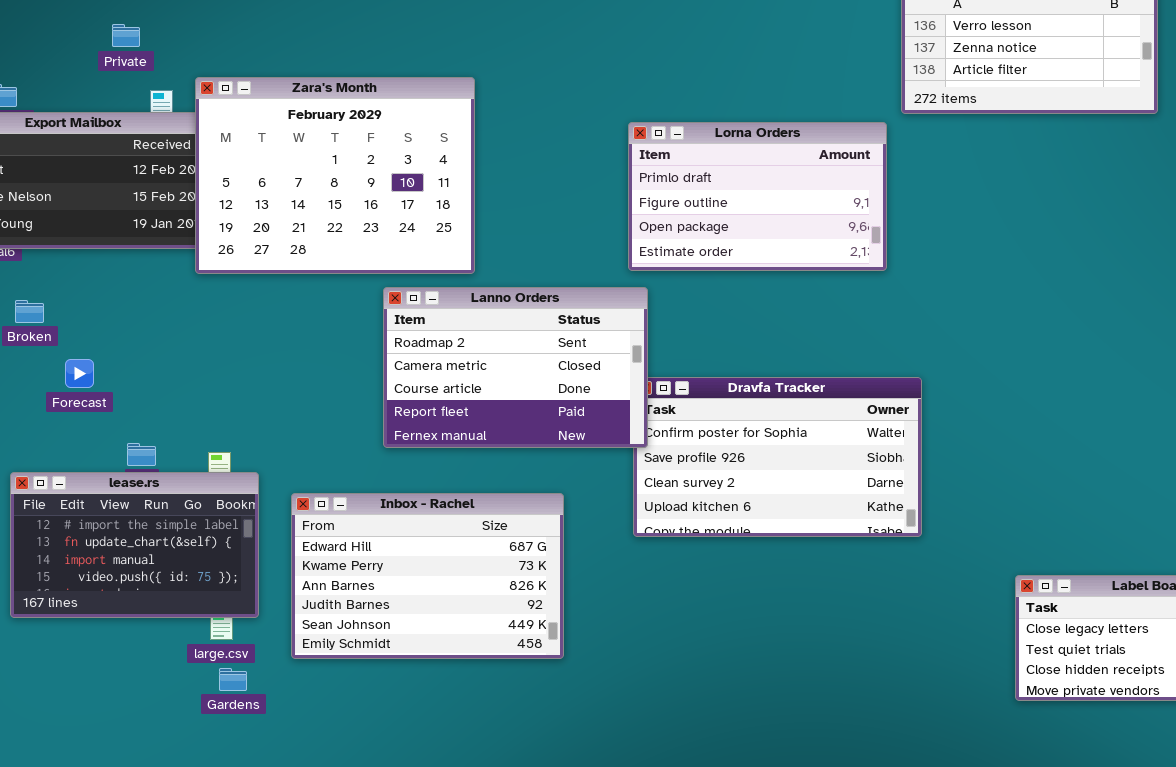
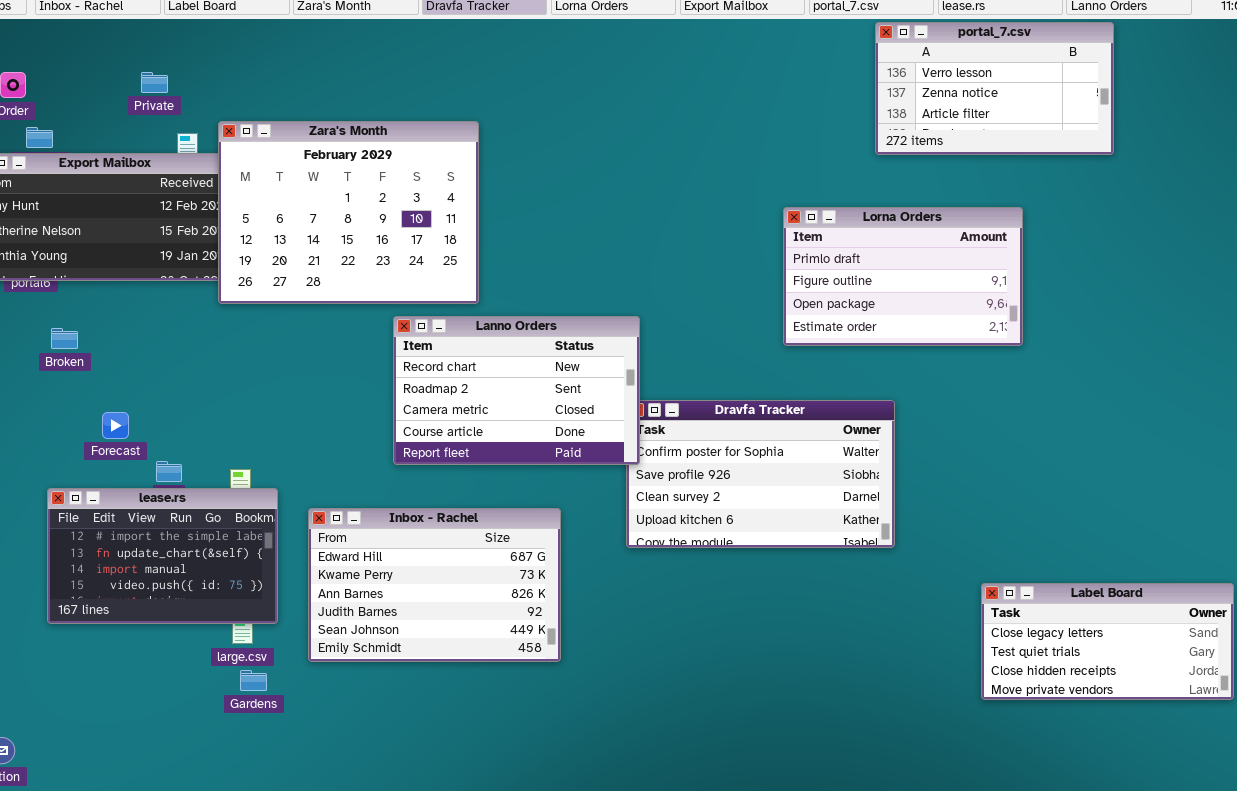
Lorna Orders: [628,122,887,271] -> [783,207,1023,346], moved
Lanno Orders: [383,287,648,448] -> [393,316,640,465], scrolled up 1 row
Forecast: [65,359,94,388] -> [102,412,129,439], moved

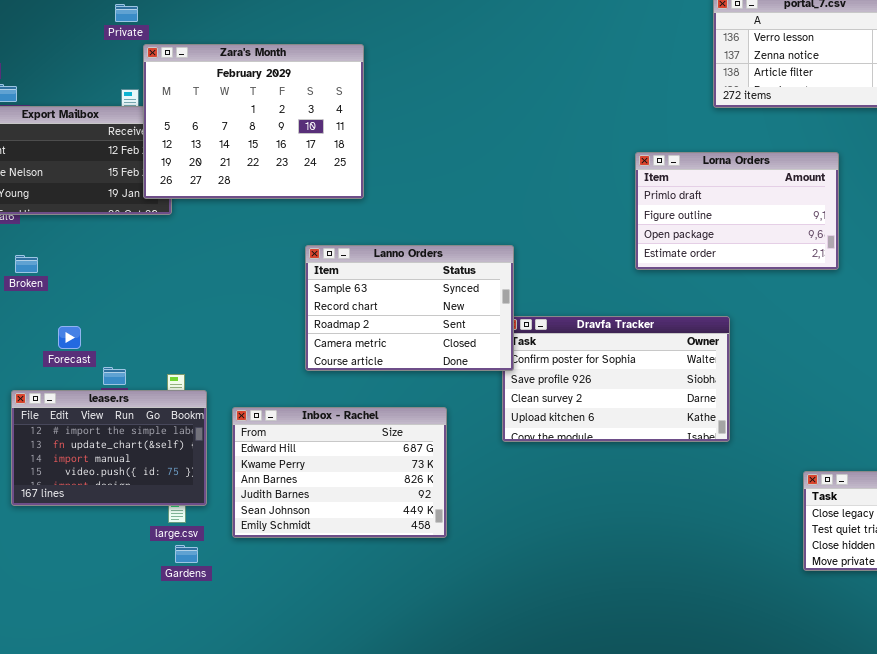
Private: [141,72,168,93] -> [115,4,138,22], moved
Zara's Month: [218,121,479,304] -> [143,44,364,199], moved
Lanno Orders: [393,316,640,465] -> [305,245,514,371], scrolled up 1 row

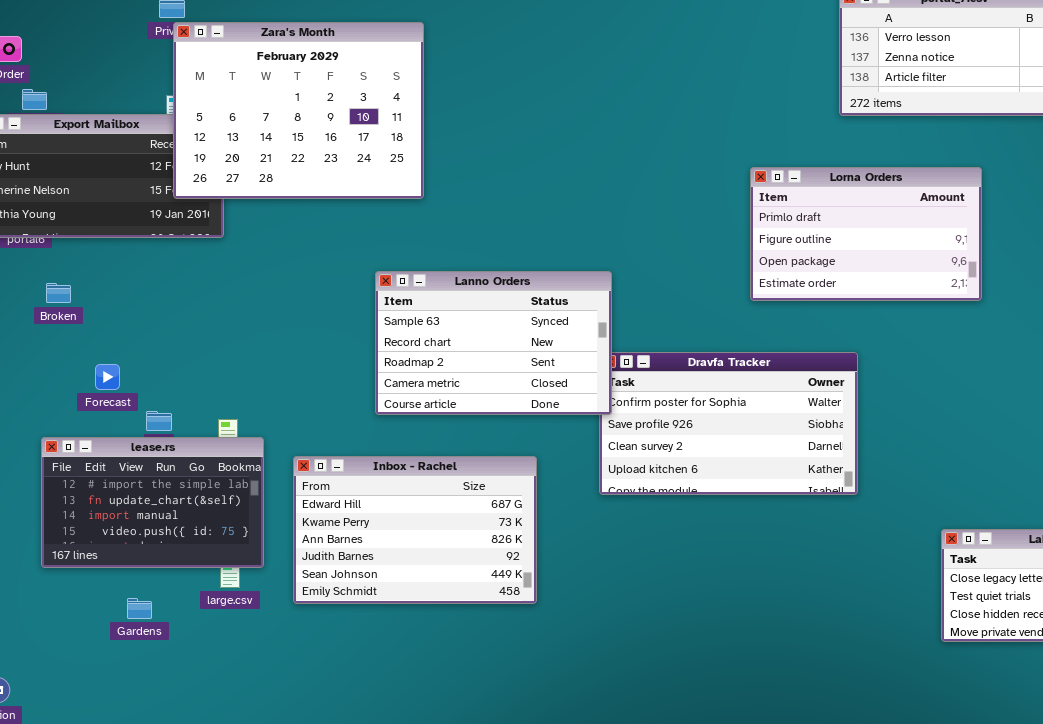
Zara's Month: [143,44,364,199] -> [173,22,424,199], moved
Gardens: [175,545,198,563] -> [127,598,152,619], moved

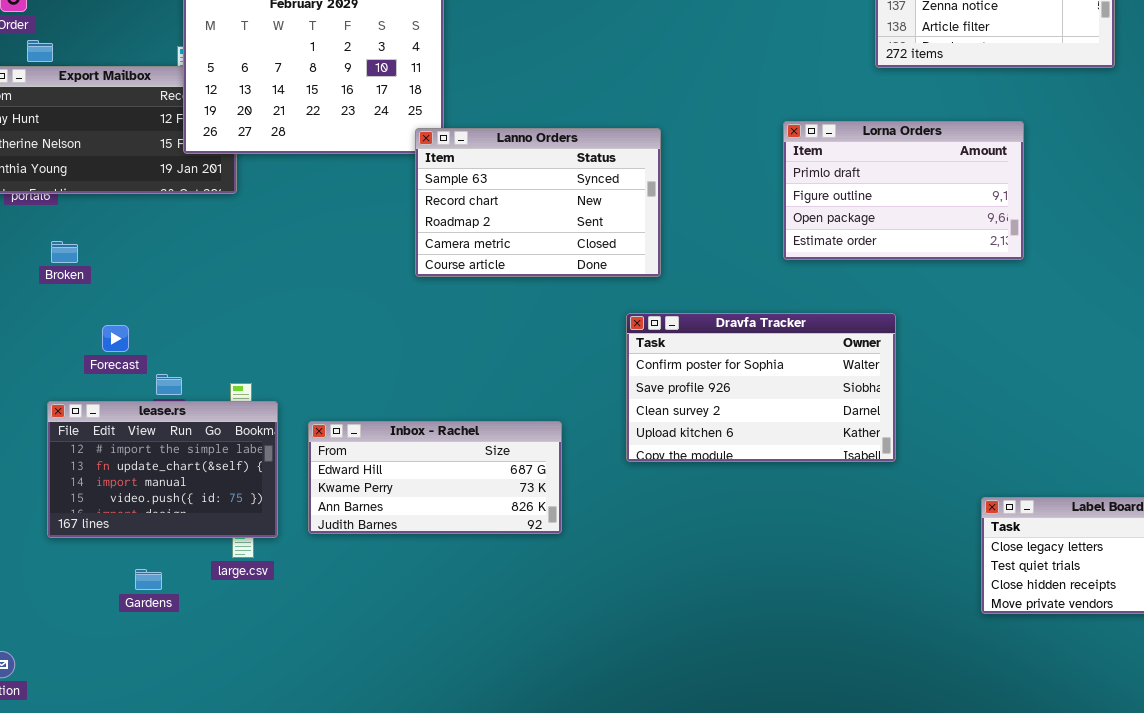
Lanno Orders: [375,271,612,415] -> [415,128,661,277], moved
Inbox - Rachel: [293,456,537,604] -> [308,421,562,534], resized

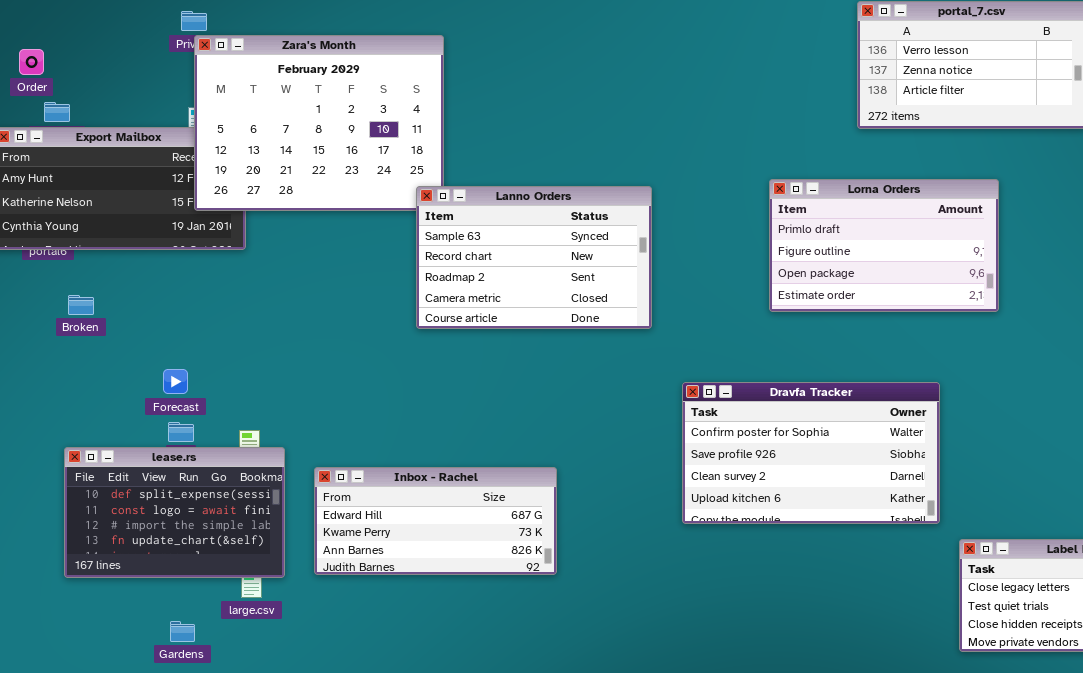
Dravfa Tracker: [626,313,896,462] -> [682,382,940,524], moved
Forecast: [102,325,129,352] -> [163,369,188,394], moved
lease.rs: [47,401,278,538] -> [64,447,285,578], scrolled up 2 rows
Gardens: [135,569,162,590] -> [170,621,195,642], moved

